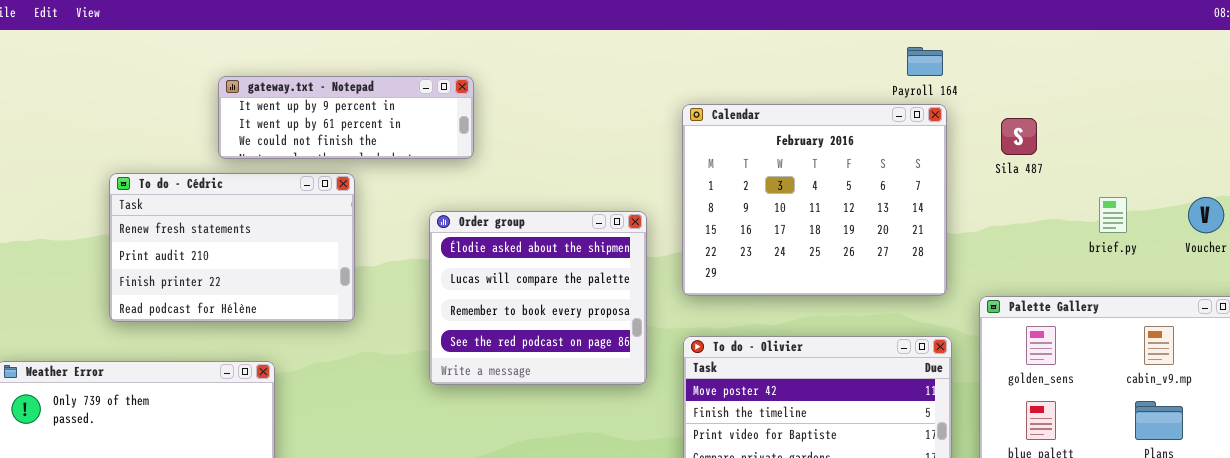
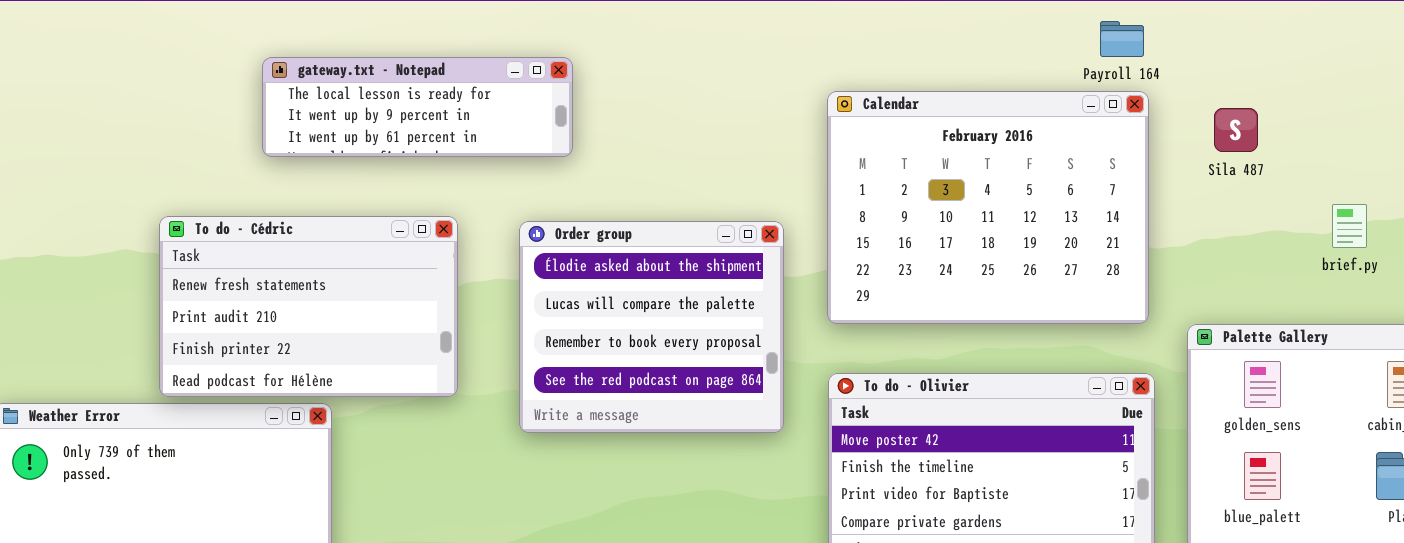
gateway.txt - Notepad: [218,76,474,159] -> [262,57,573,157], scrolled up 1 row
To do - Cédric: [109,173,355,322] -> [159,216,458,397], moved

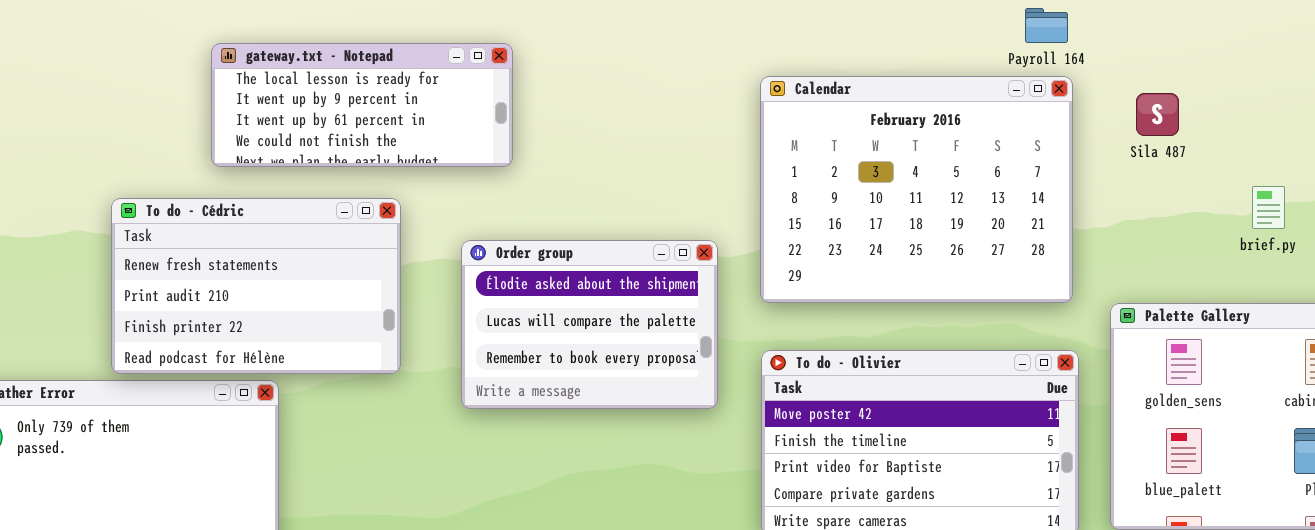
gateway.txt - Notepad: [262,57,573,157] -> [211,43,513,167], resized
Order group: [519,221,784,433] -> [461,240,718,409], resized

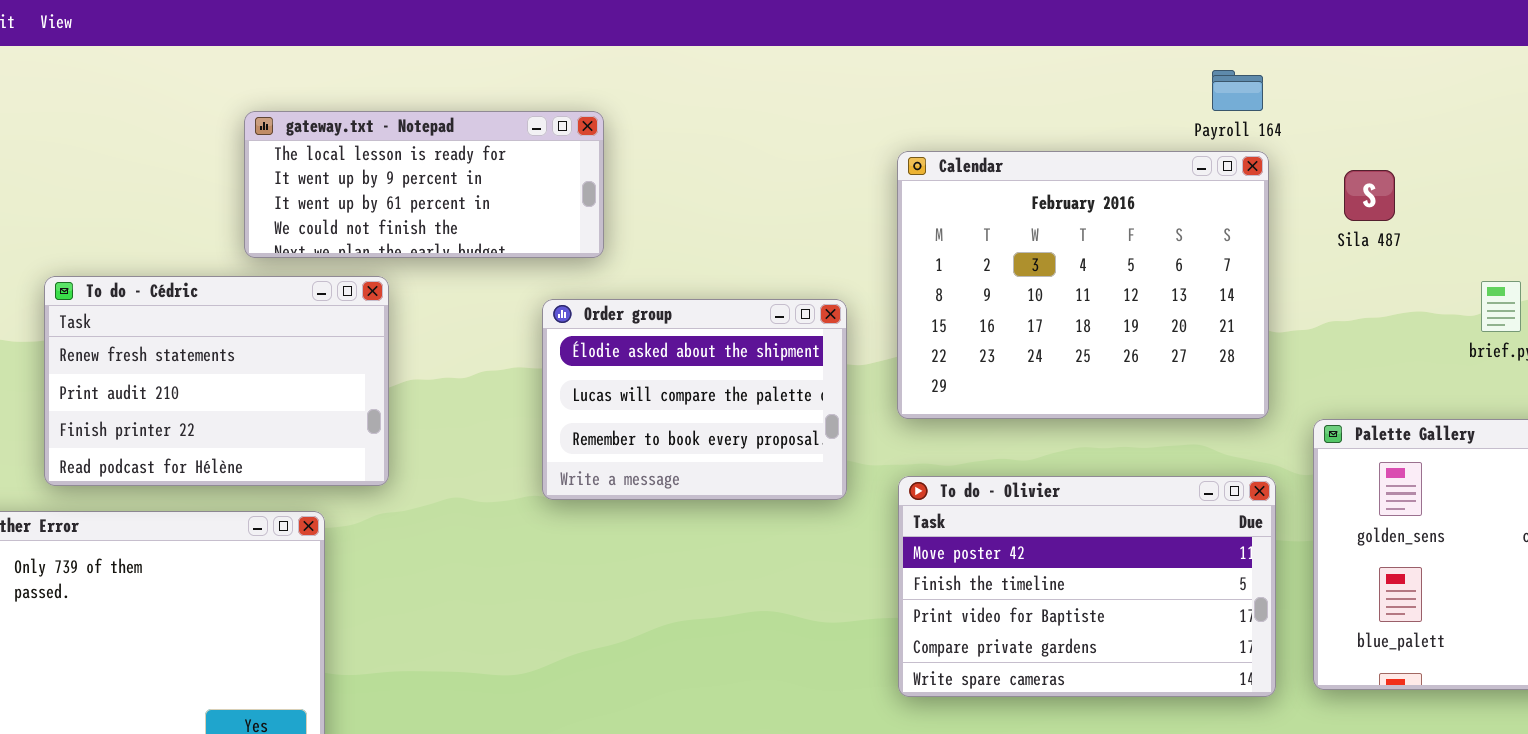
To do - Cédric: [111,198,401,374] -> [44,276,389,486], moved
Order group: [461,240,718,409] -> [542,299,847,500], moved

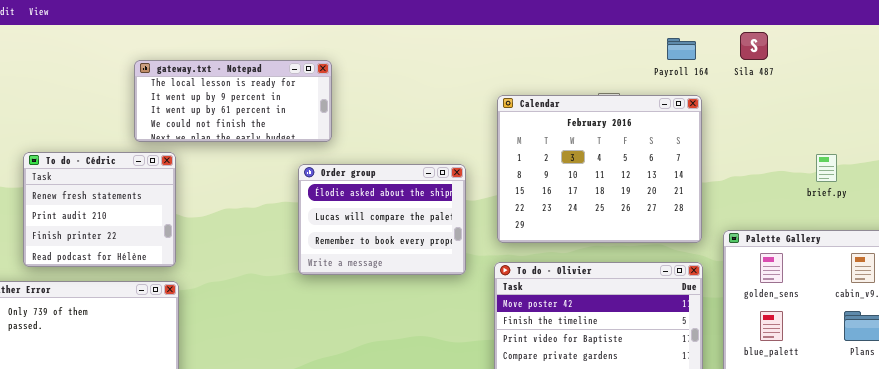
Calendar: [897,151,1269,419] -> [497,95,702,243], moved
Sila 487: [1344,170,1395,221] -> [740,32,768,60], moved
To do - Cédric: [44,276,389,486] -> [23,152,176,267], resized

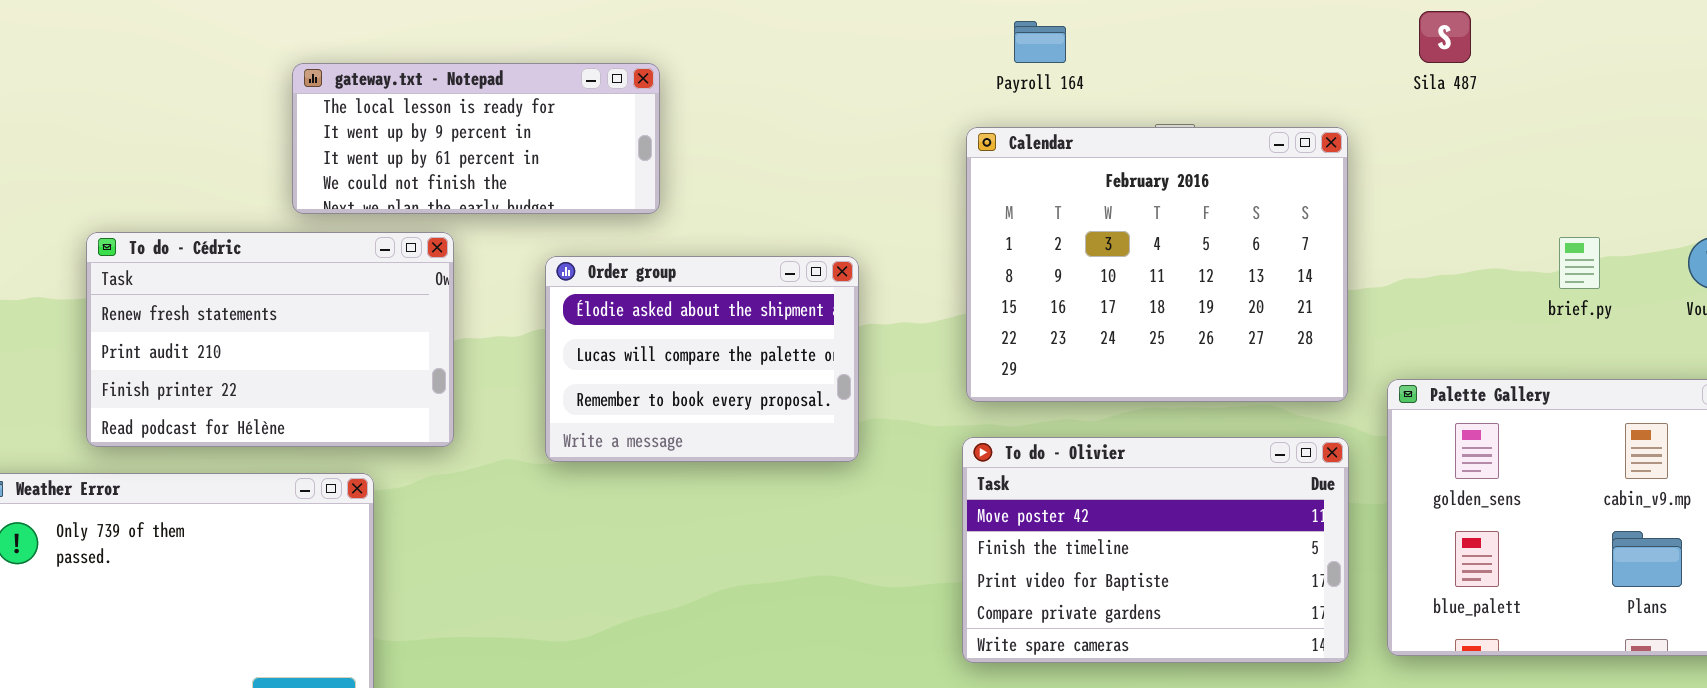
Payroll 164: [667,38,696,60] -> [1014,21,1066,63], moved
To do - Cédric: [23,152,176,267] -> [86,232,454,447], resized
Order group: [298,164,466,275] -> [545,256,859,462], moved

